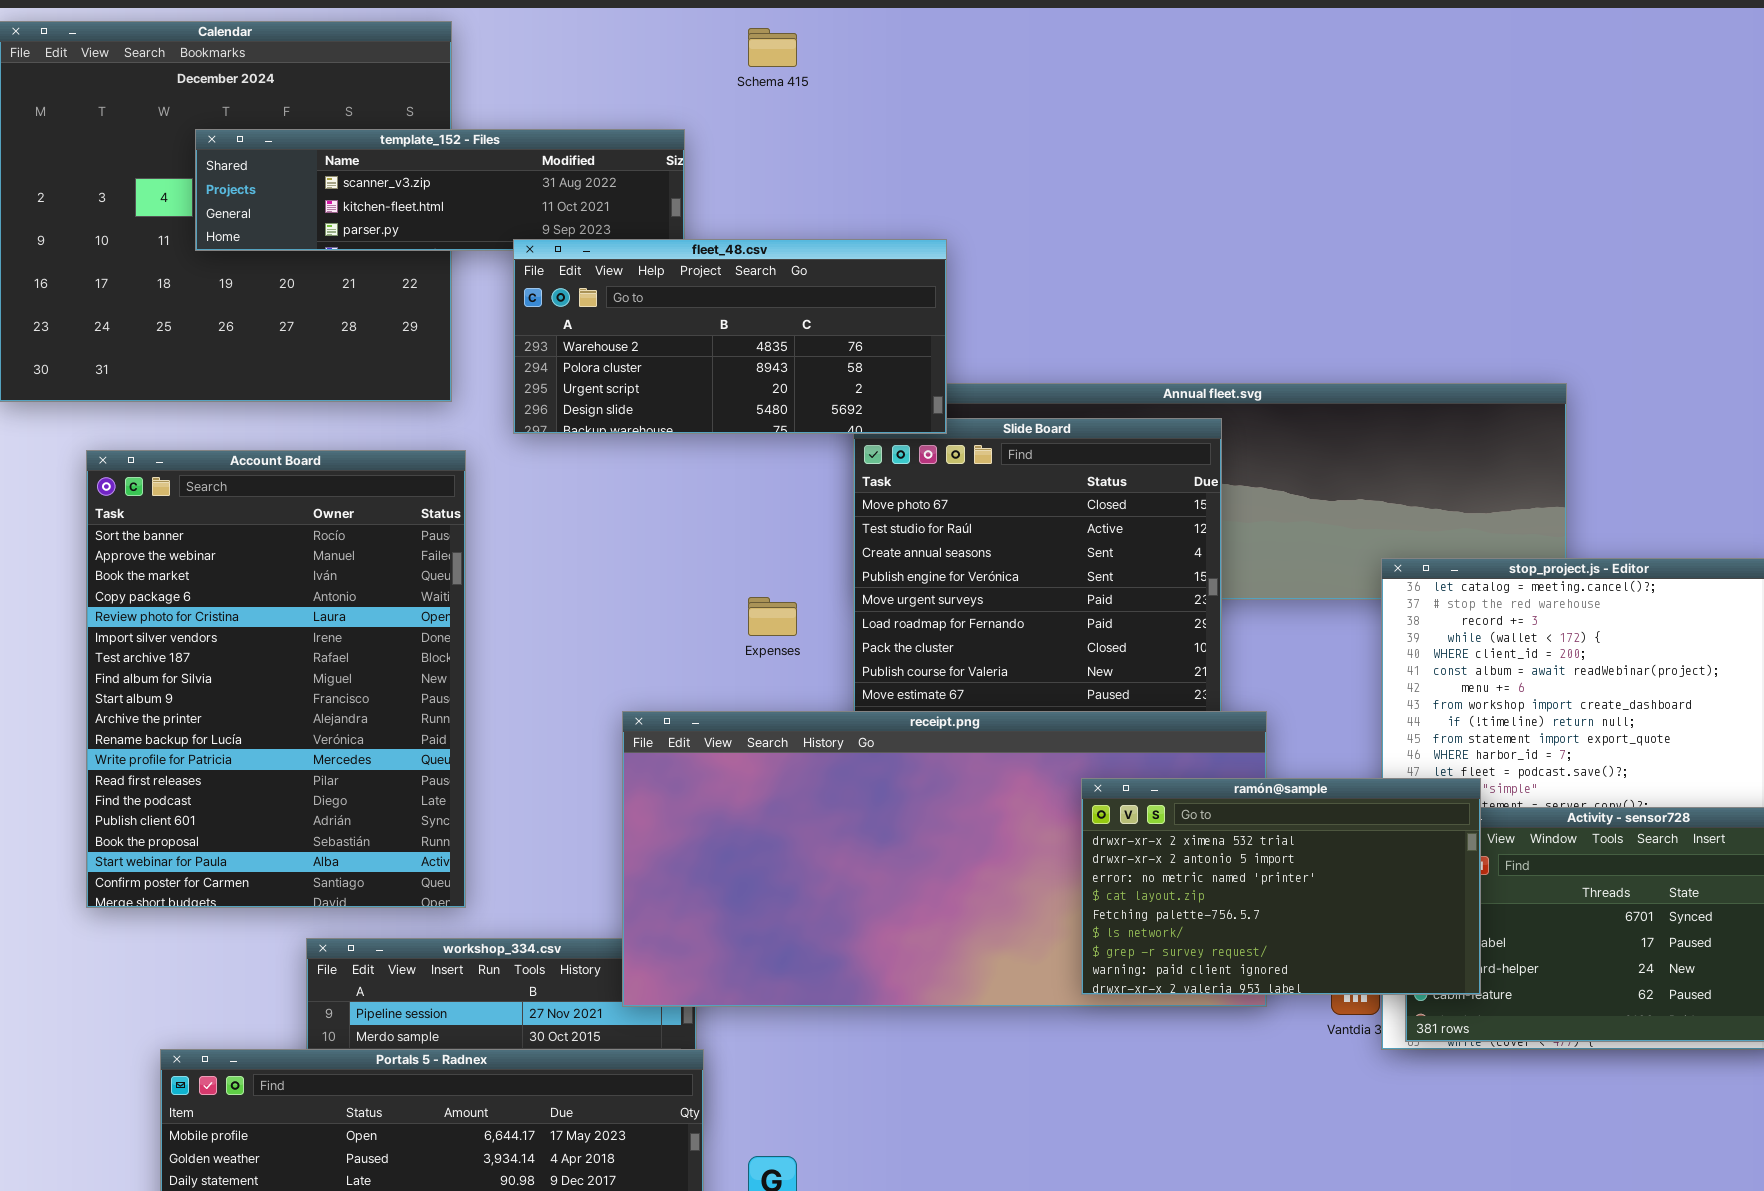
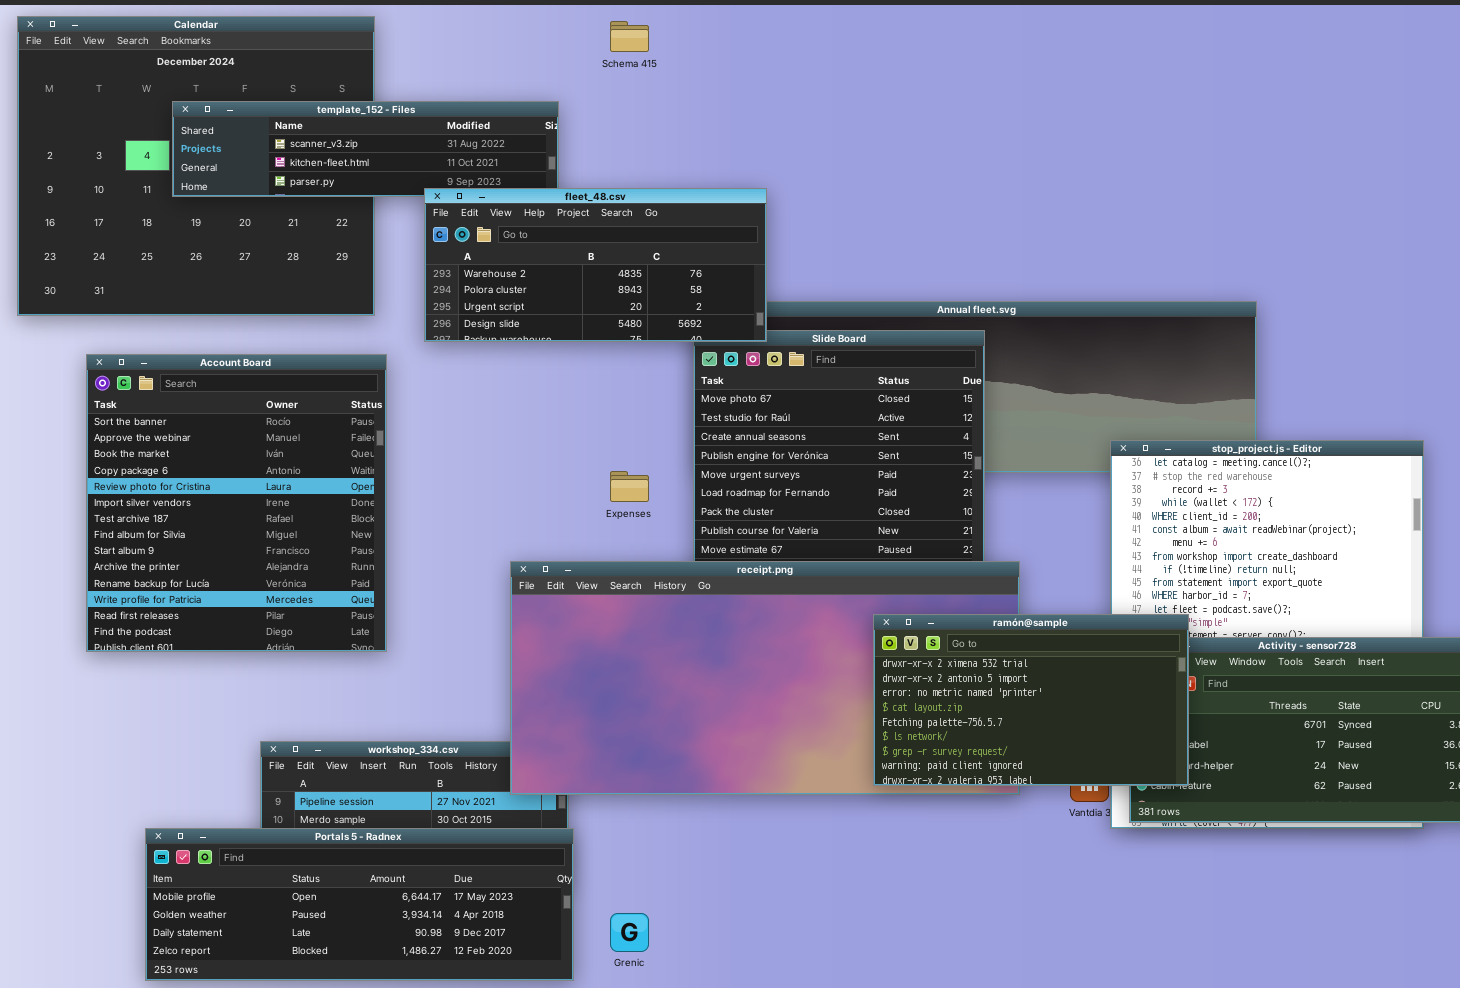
Account Board: [86,450,466,908] -> [86,354,387,652], resized

